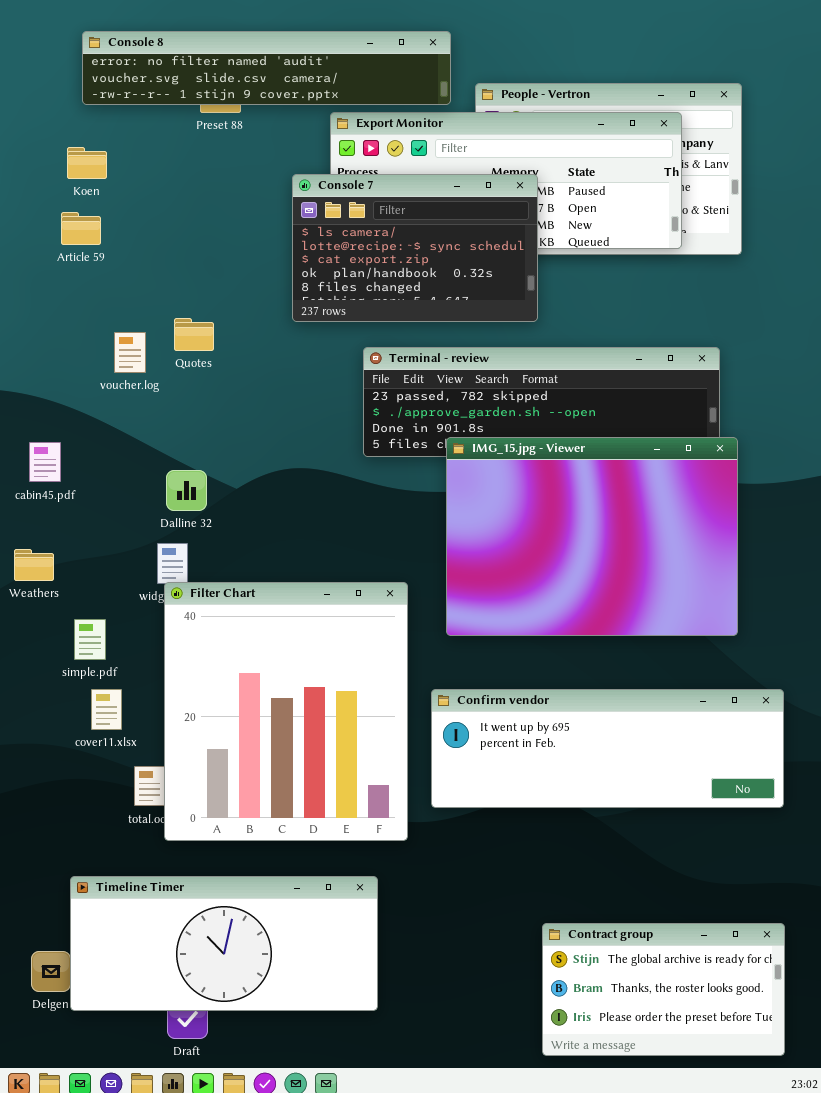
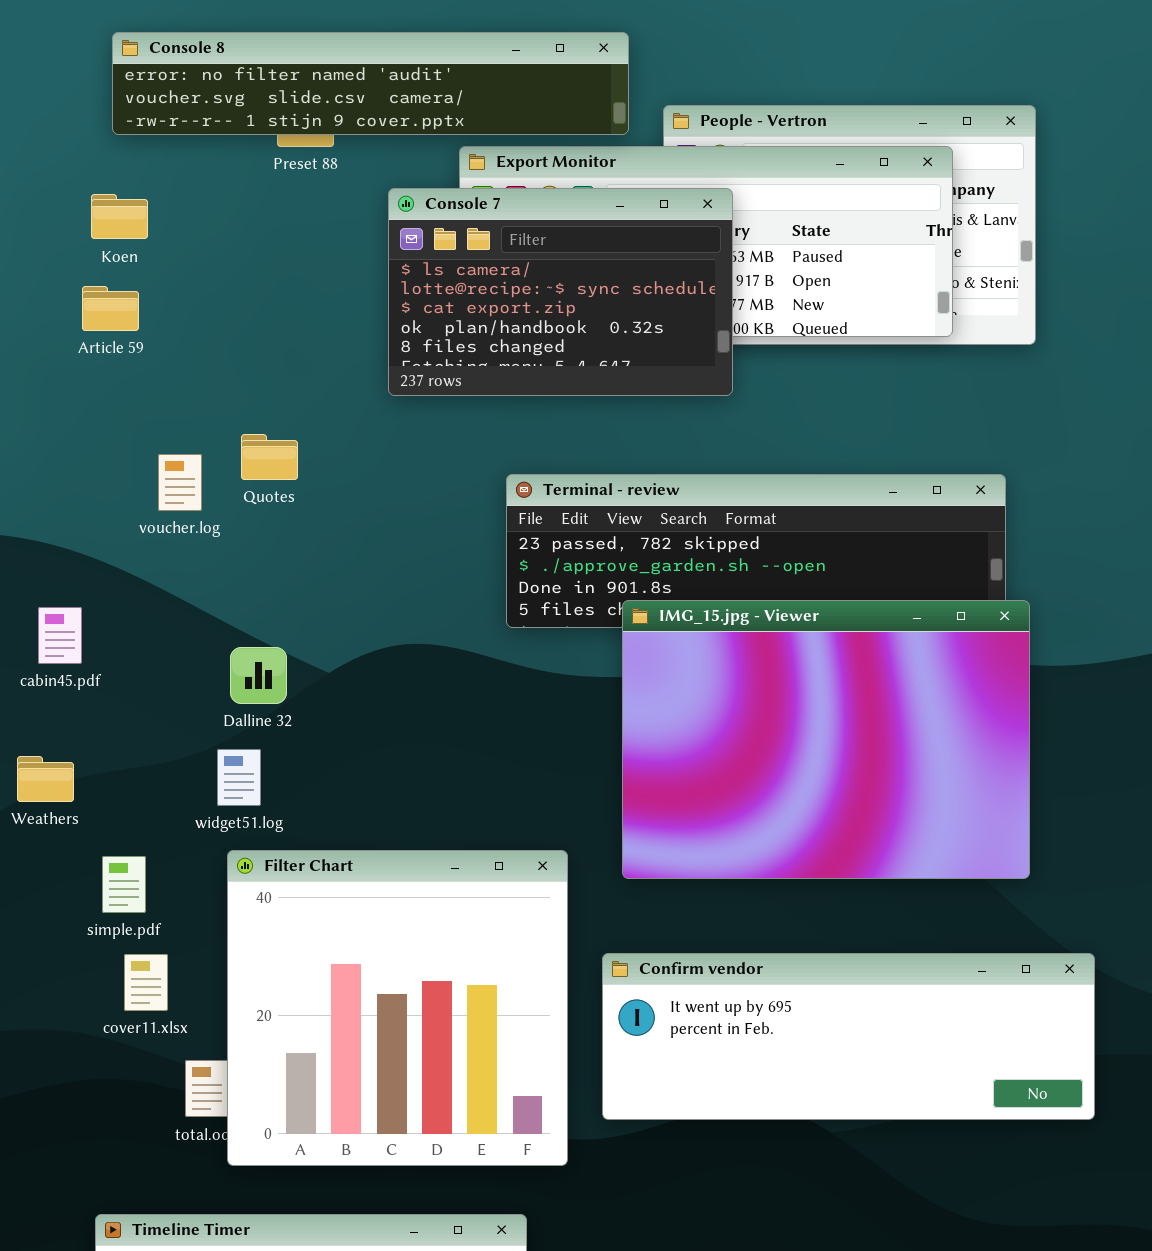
Console 7: [292,174,538,322] -> [388,188,733,396], moved
Filter Chart: [164,582,408,841] -> [227,850,568,1166], resized

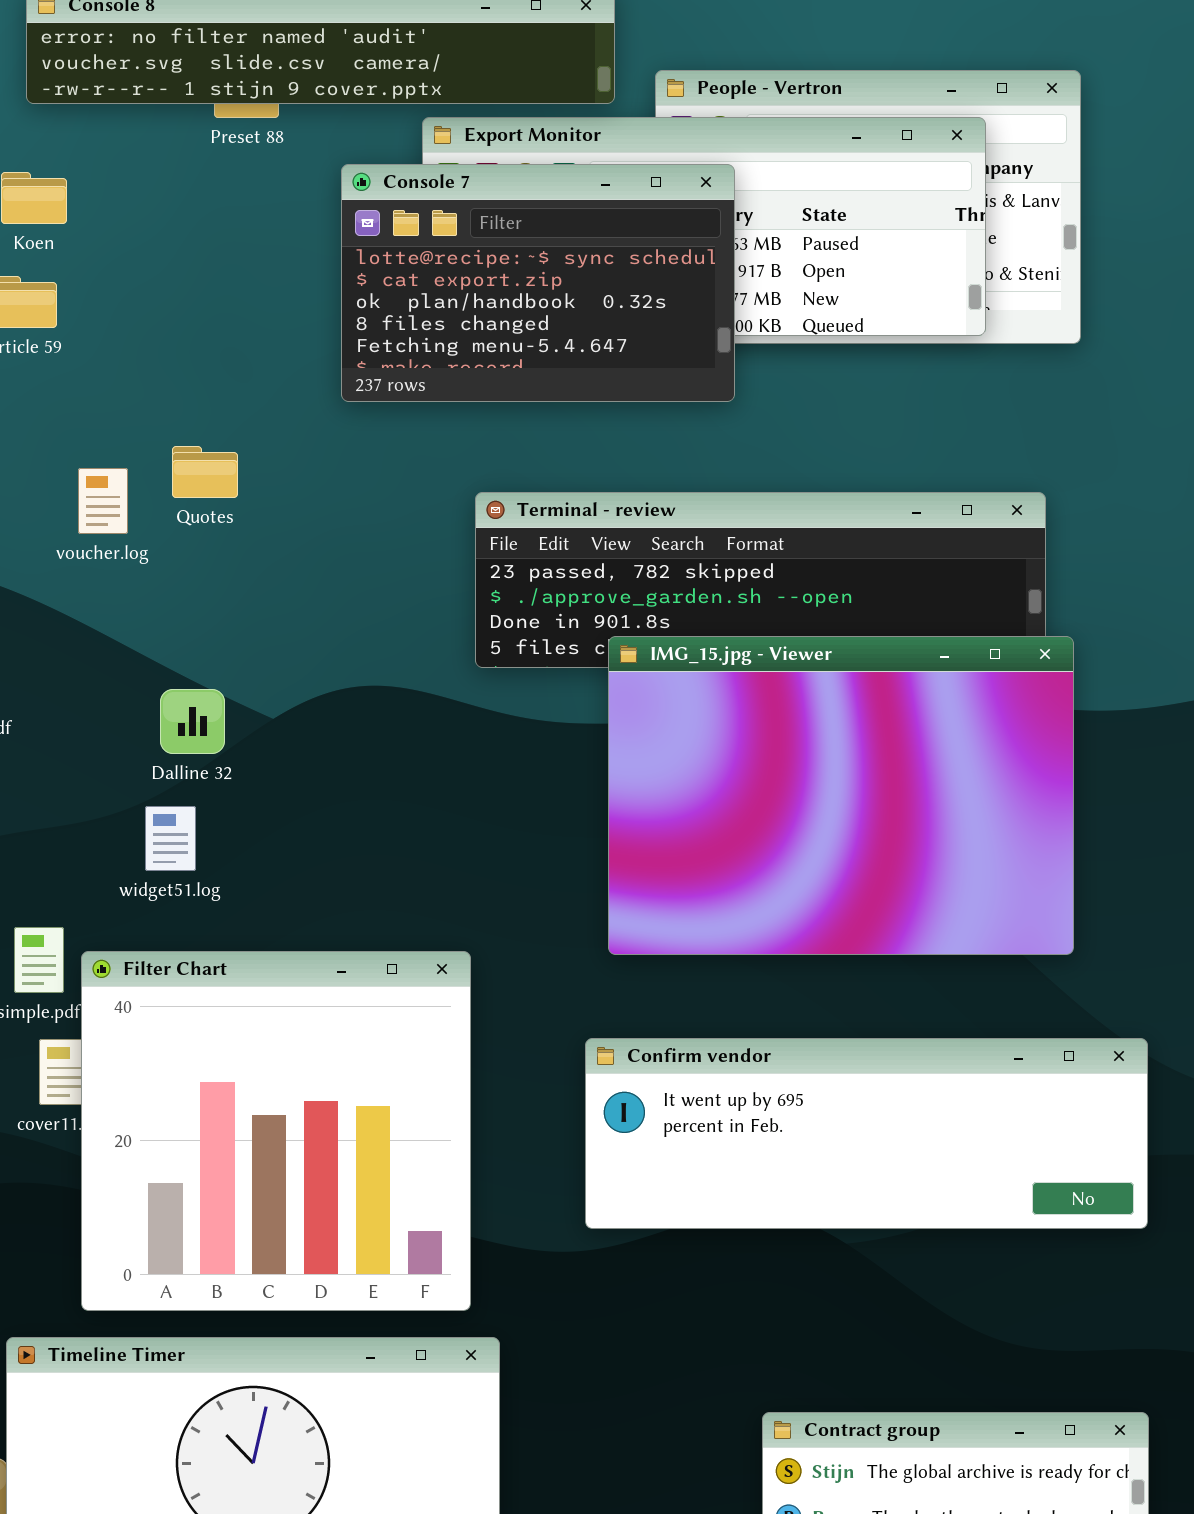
Console 7: [388,188,733,396] -> [341,164,735,402], scrolled down 1 row
Filter Chart: [227,850,568,1166] -> [81,951,471,1311], moved

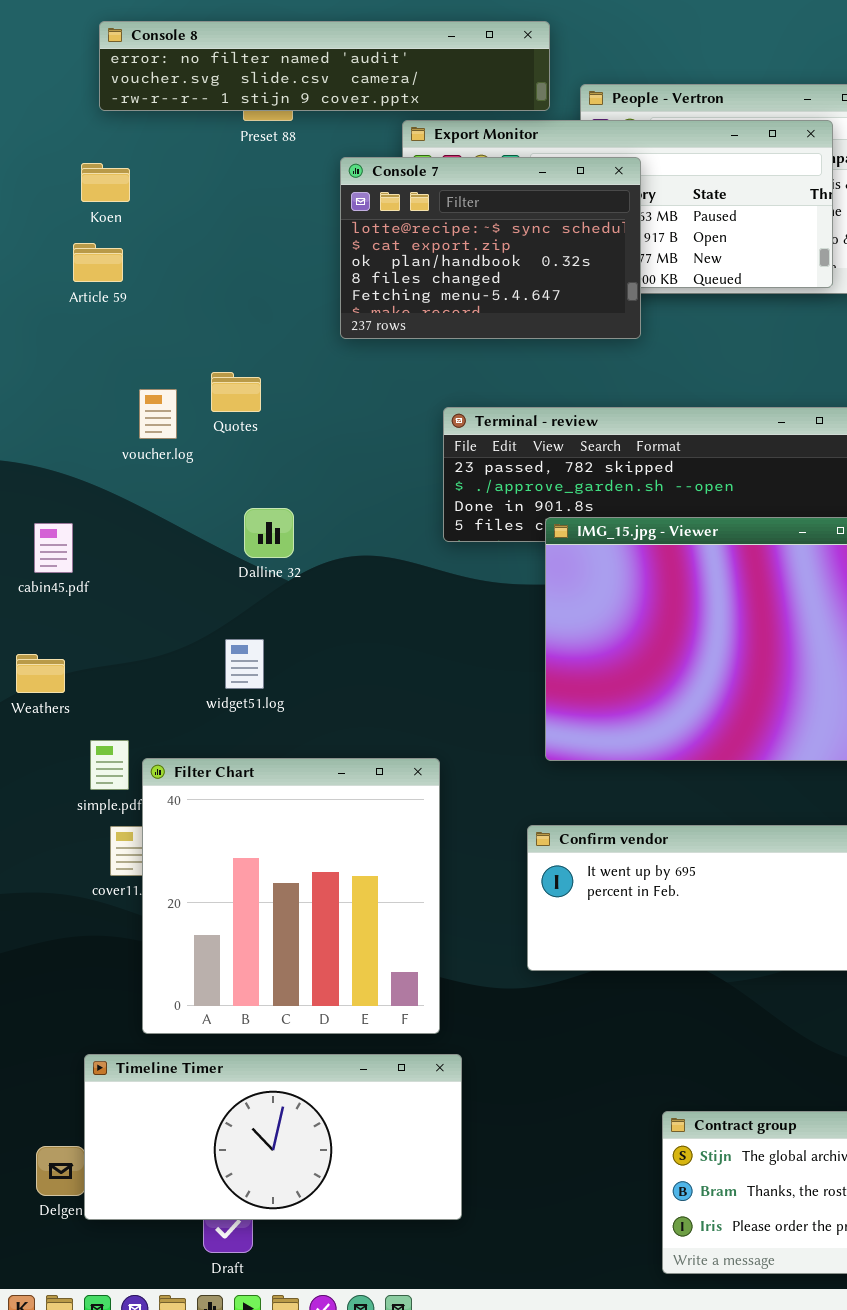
Dalline 32: [160,689,225,754] -> [244,508,294,558], moved
widget51.log: [145,806,196,871] -> [225,639,264,689], moved

